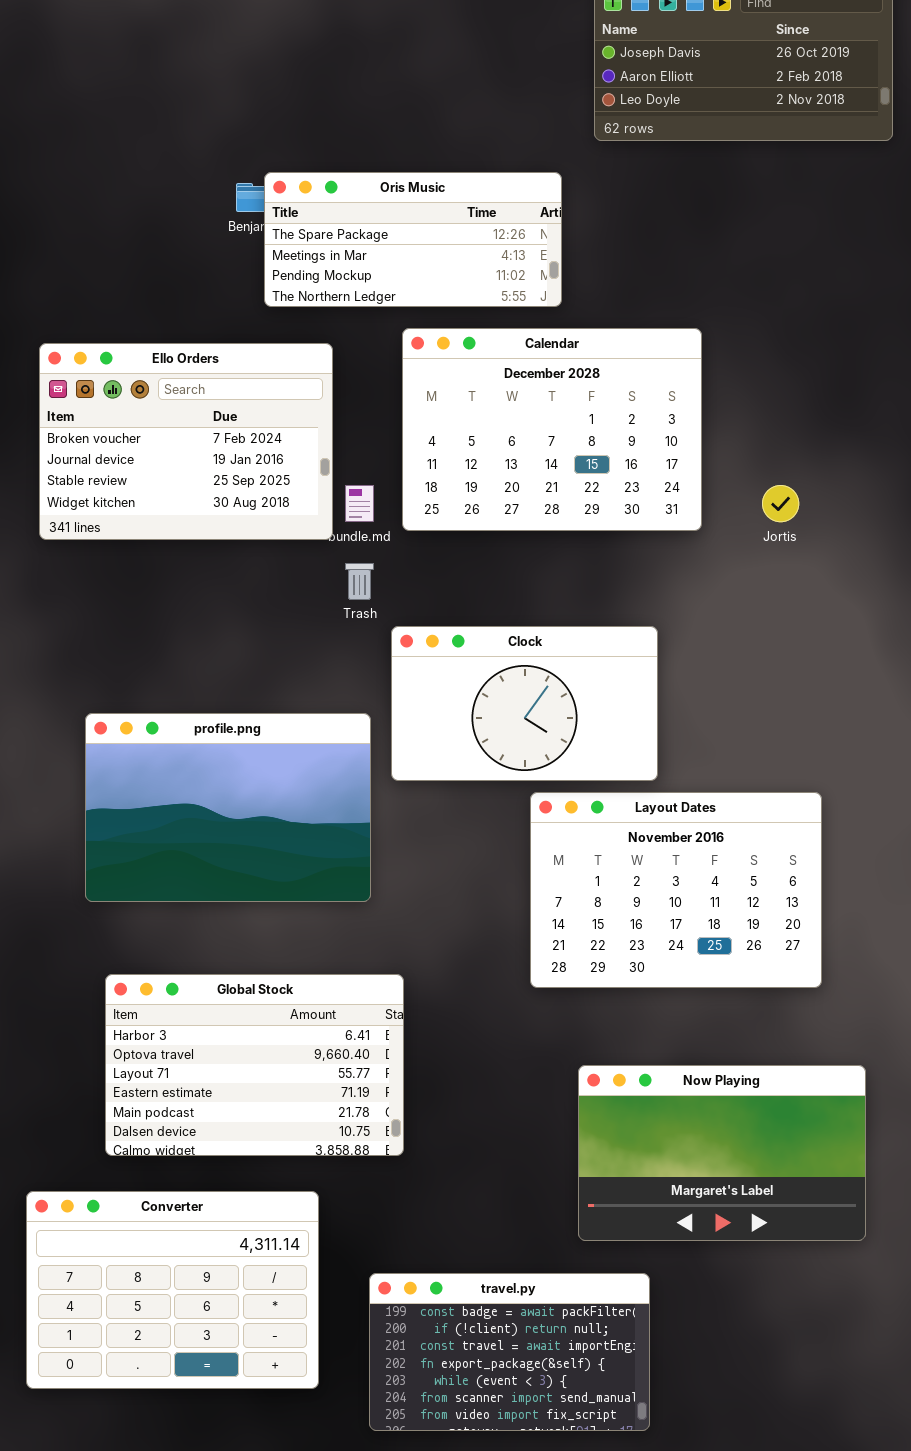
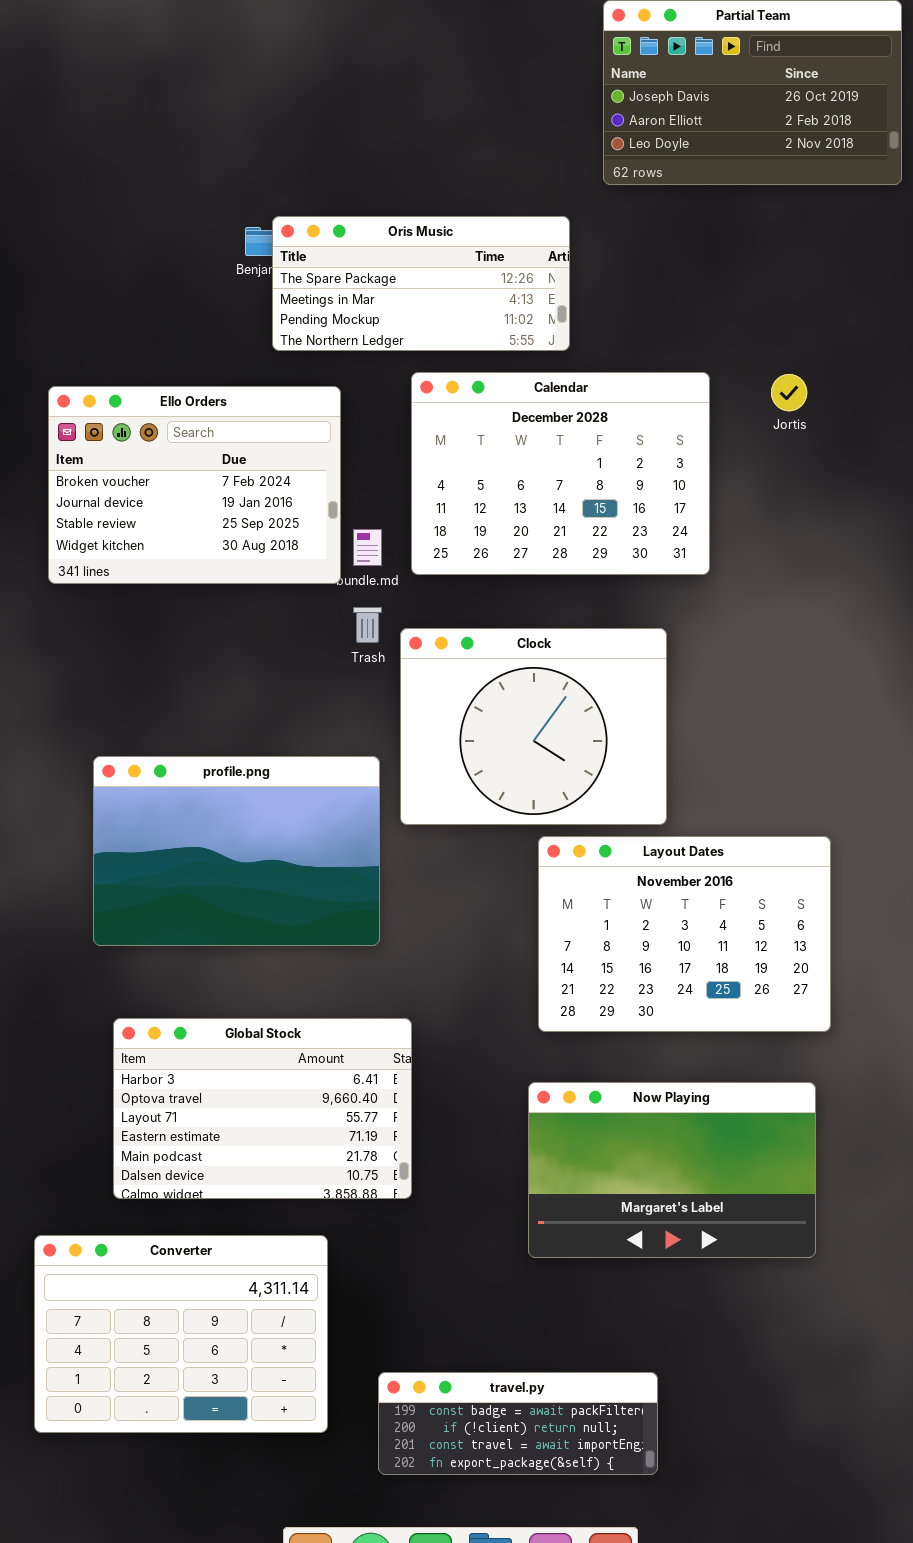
Jortis: [762,485,799,522] -> [771,374,807,411], moved
Clock: [391,626,658,781] -> [400,628,667,825], resized
Now Playing: [578,1065,866,1241] -> [528,1082,816,1258], moved
travel.py: [369,1273,650,1431] -> [378,1372,658,1475], resized

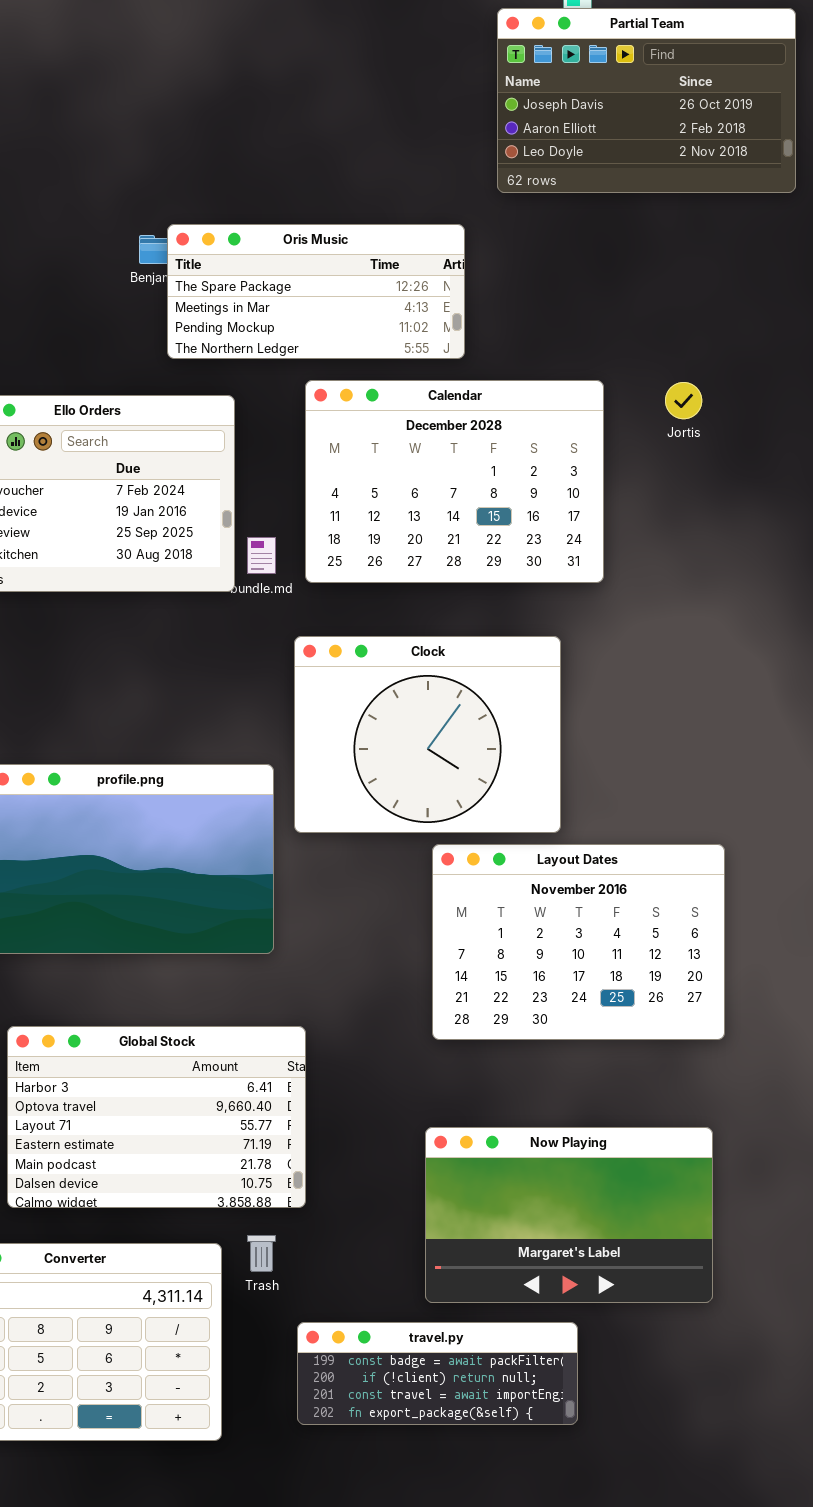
Trash: [353,607,382,643] -> [247,1235,276,1272], moved
Now Playing: [528,1082,816,1258] -> [425,1127,713,1303], moved
travel.py: [378,1372,658,1475] -> [297,1322,578,1425], moved

